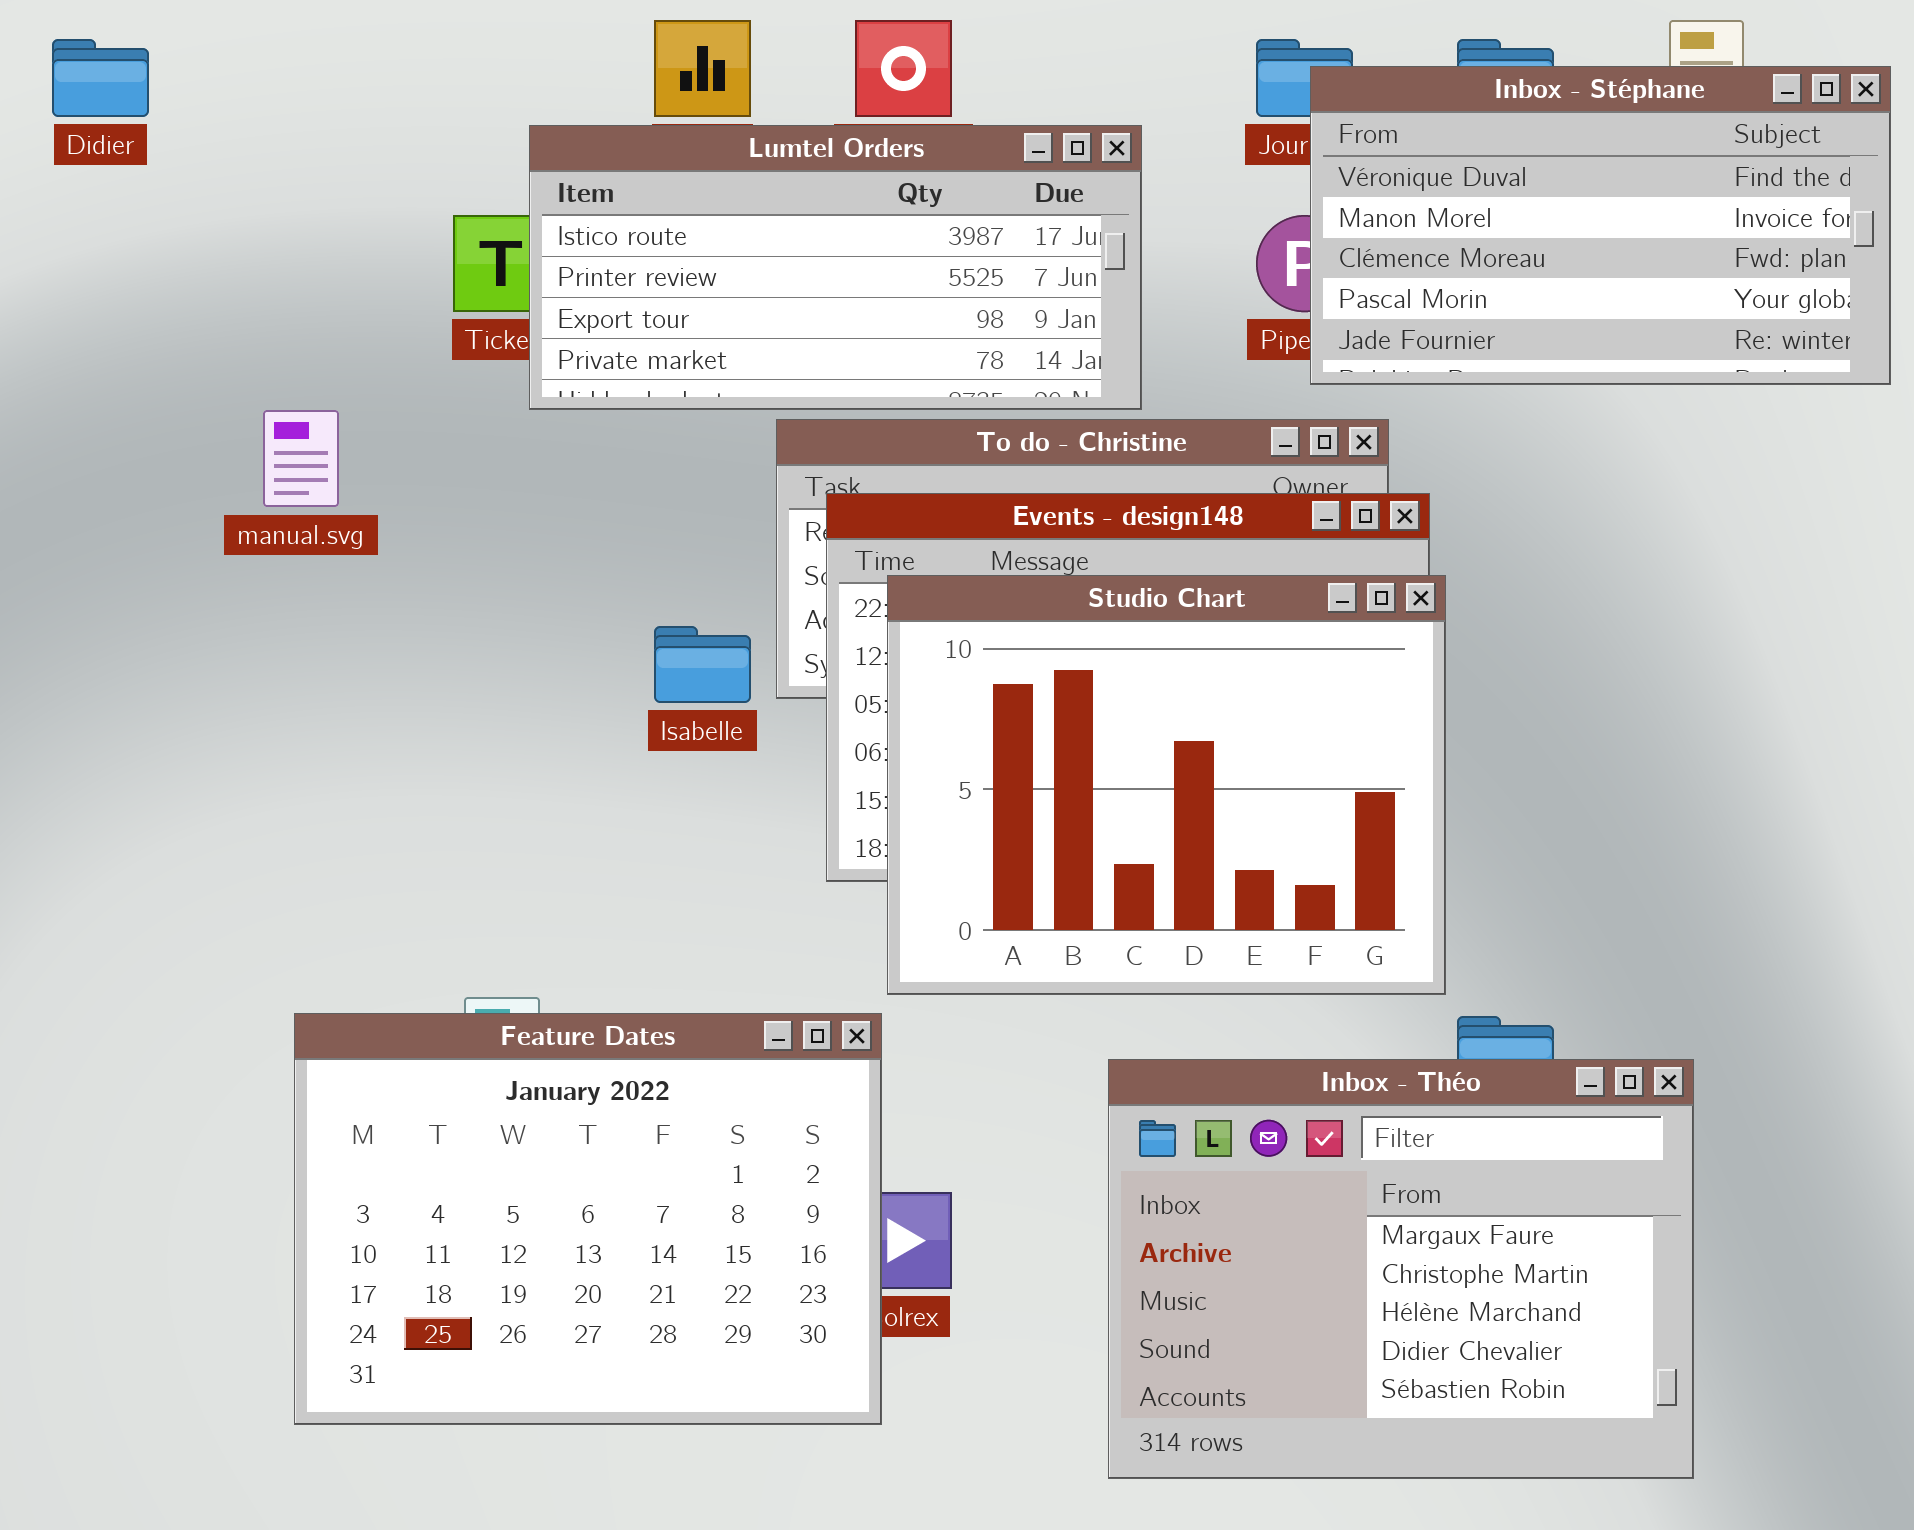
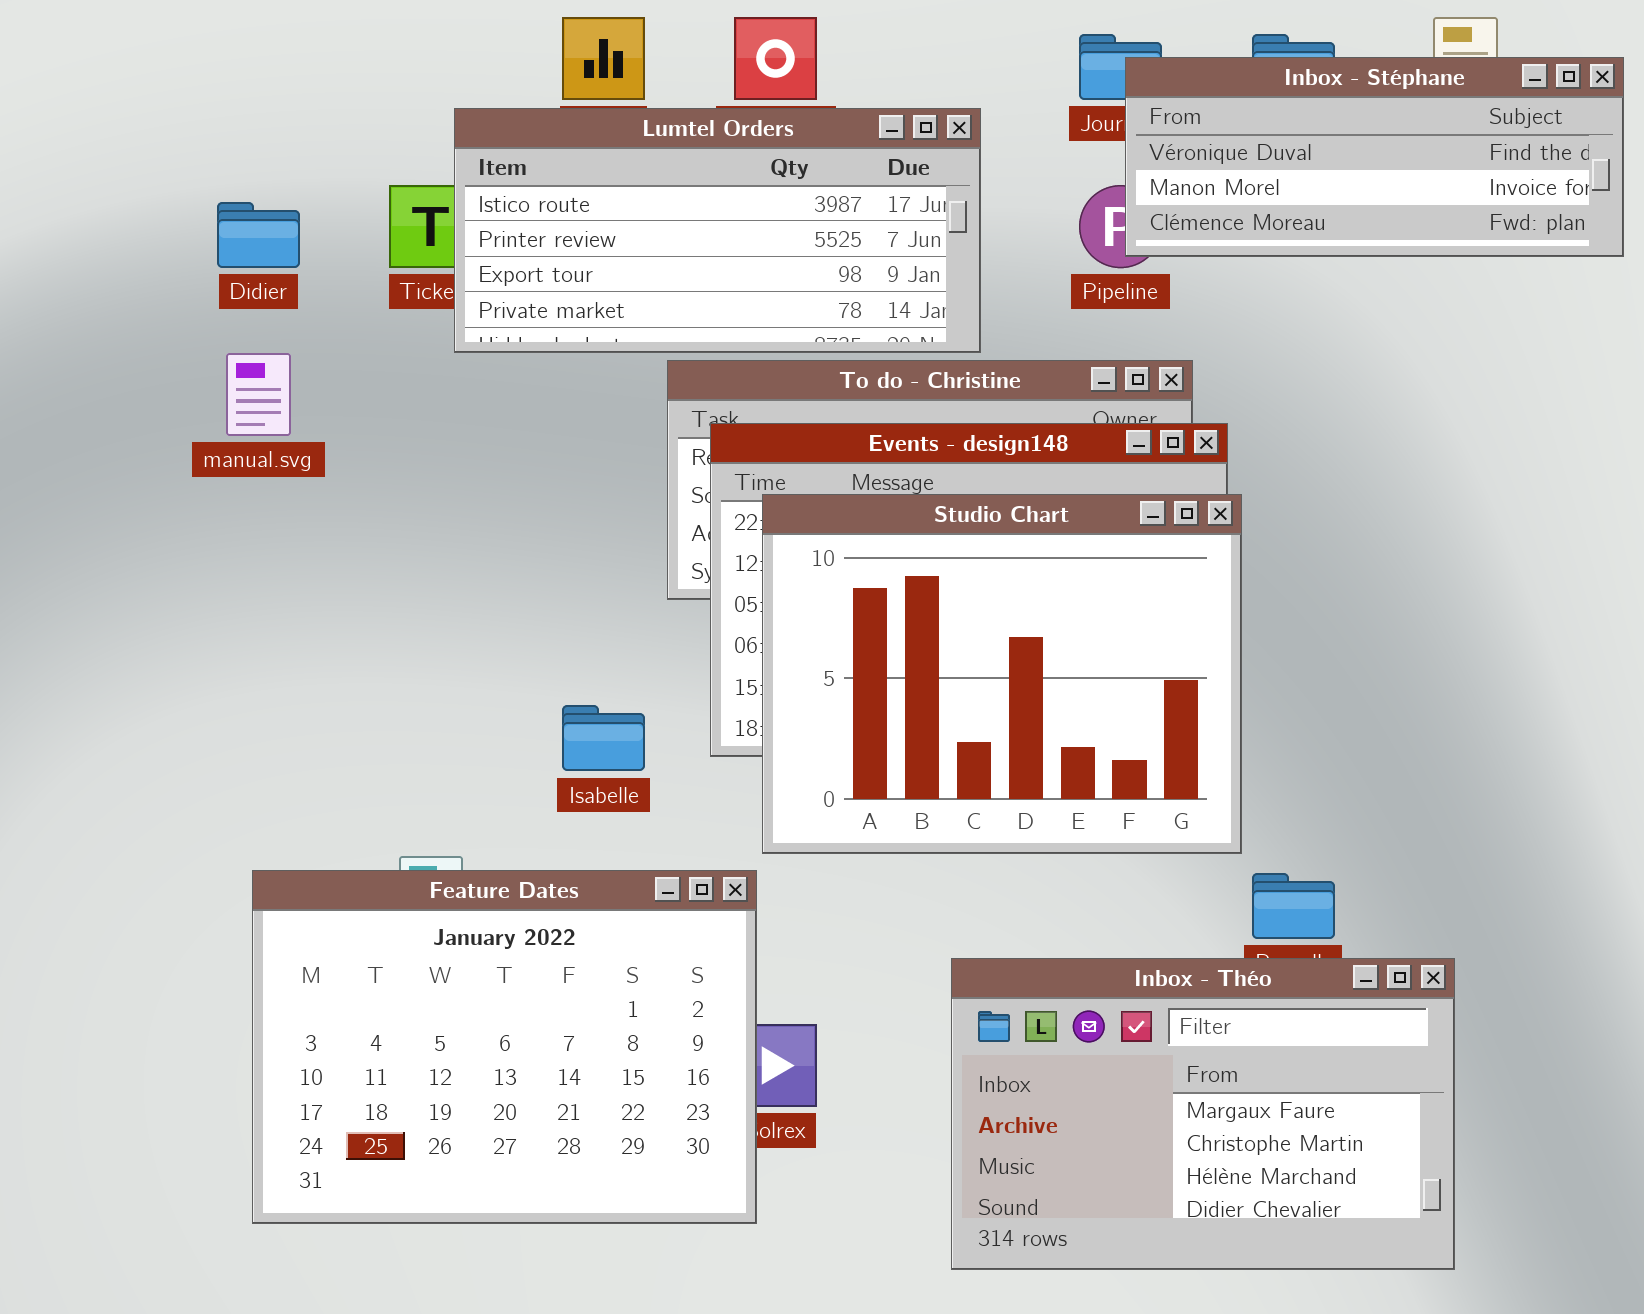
Didier: [52,39,149,117] -> [217,202,300,268], moved
Inbox - Stéphane: [1310,66,1891,385] -> [1125,57,1624,257], resized
Isabelle: [654,626,751,703] -> [562,705,645,771], moved
Inbox - Théo: [1108,1059,1694,1479] -> [951,958,1455,1270], resized

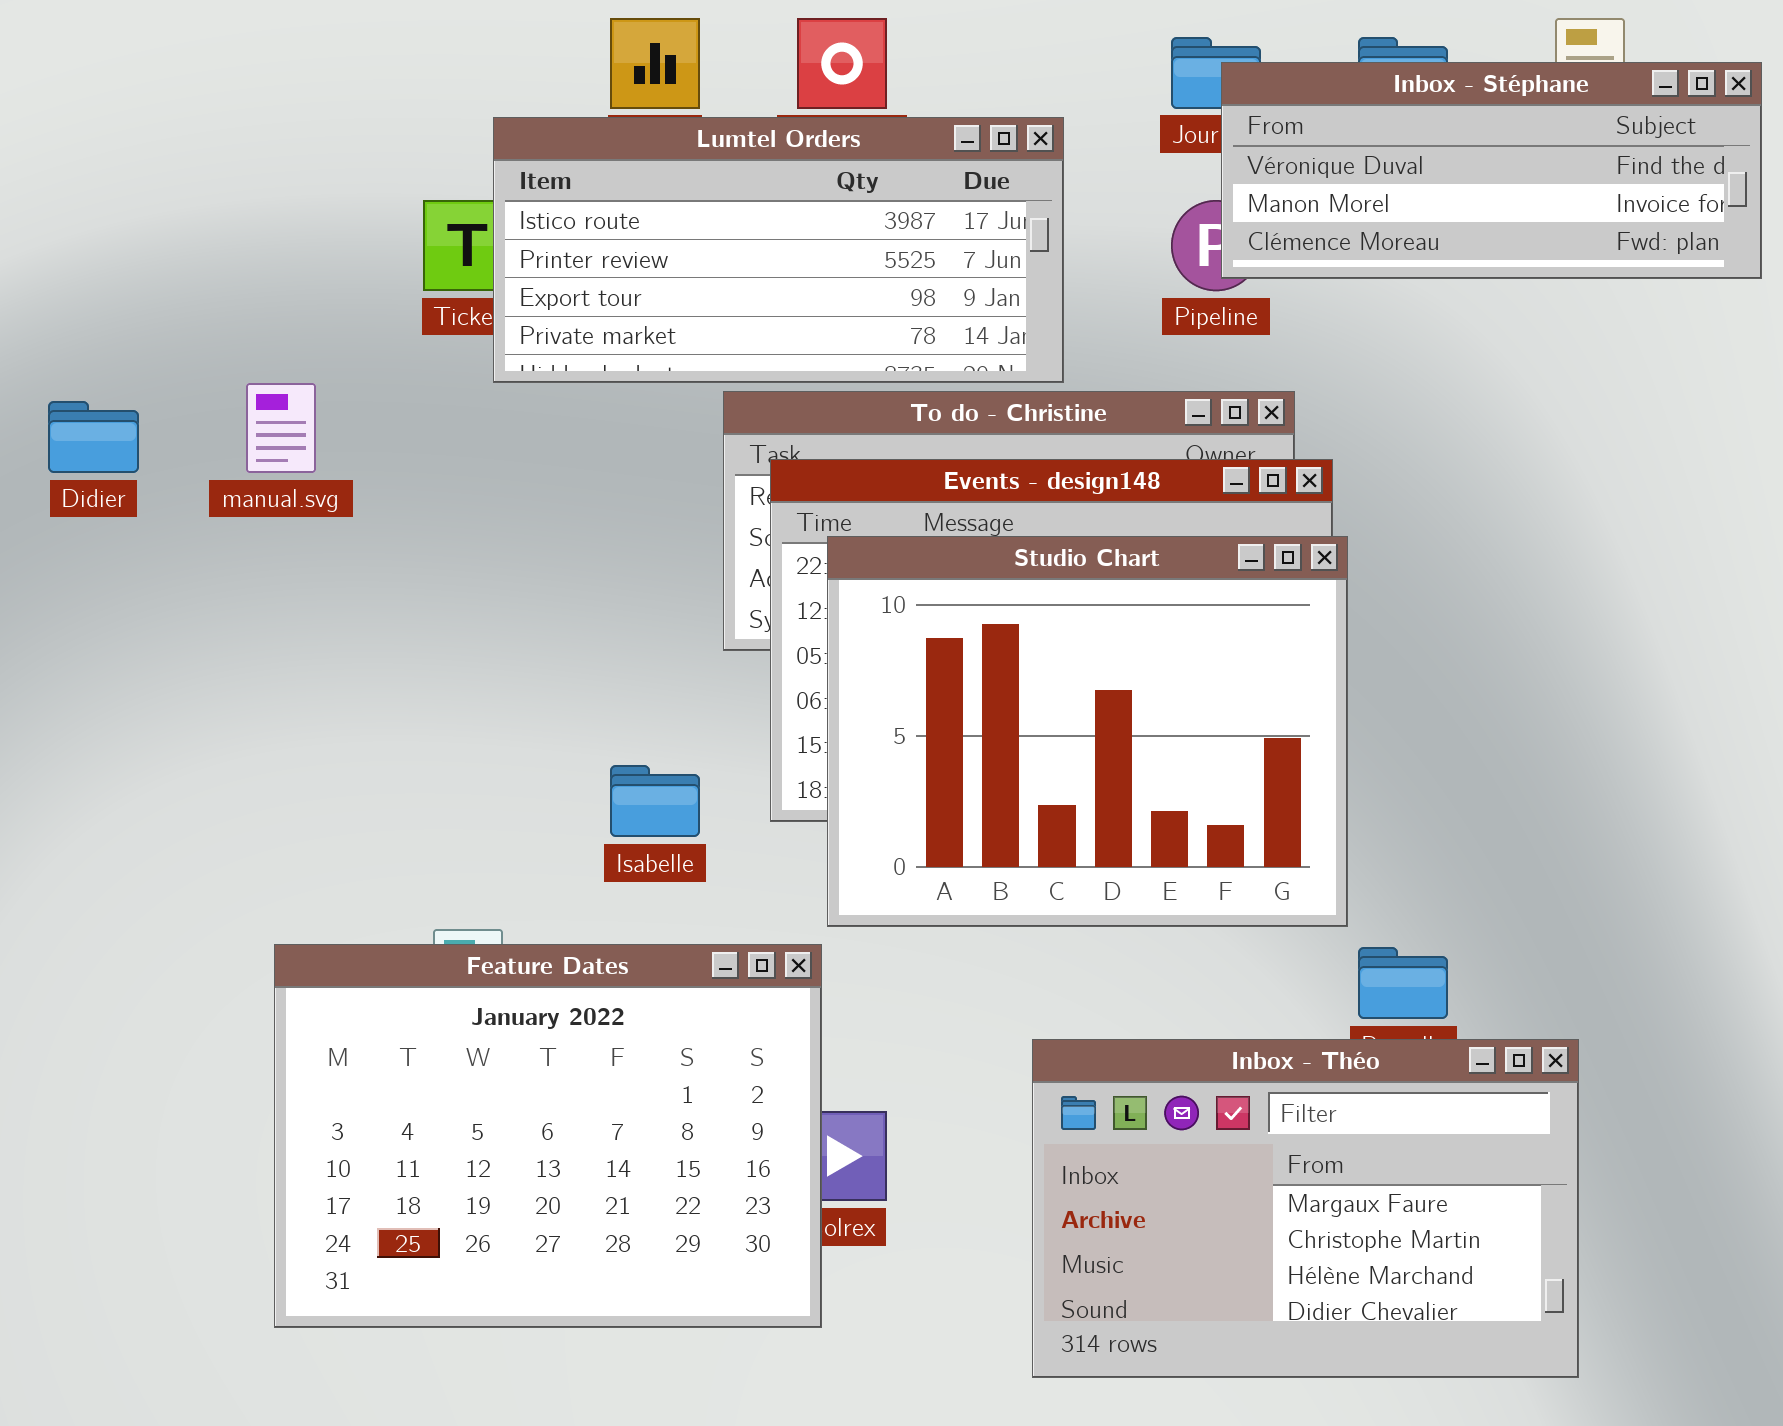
Didier: [217,202,300,268] -> [48,401,139,473], moved

